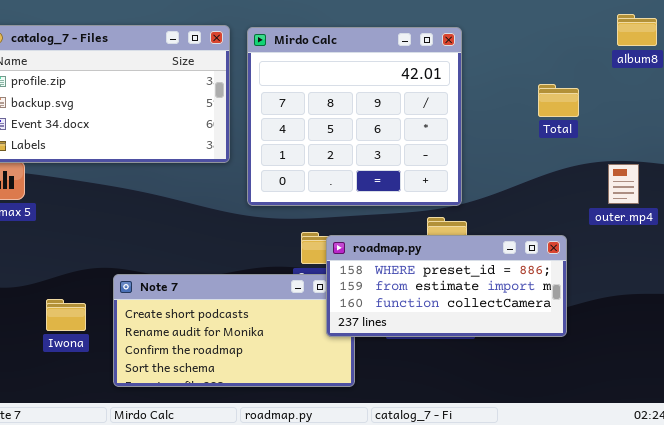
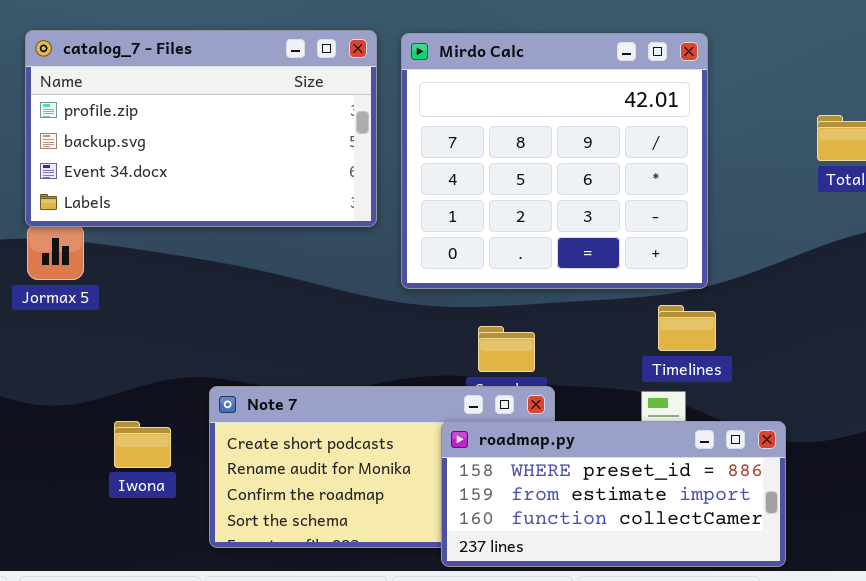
roadmap.py: [326,235,567,337] -> [441,421,786,567], moved

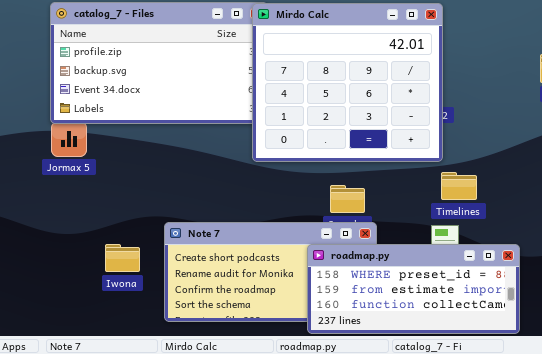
Mirdo Calc: [401,33,708,289] -> [252,3,443,162], moved

